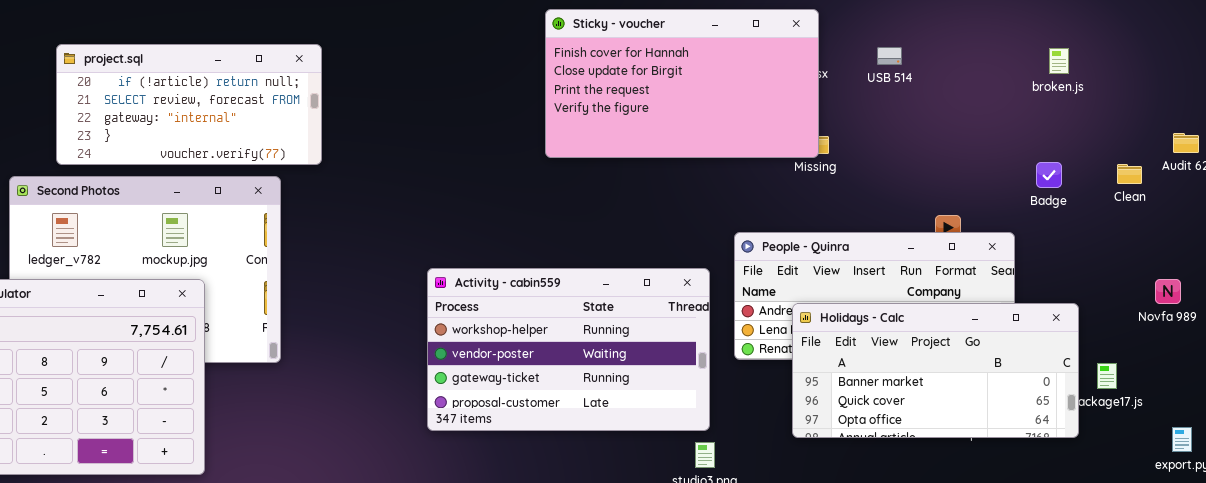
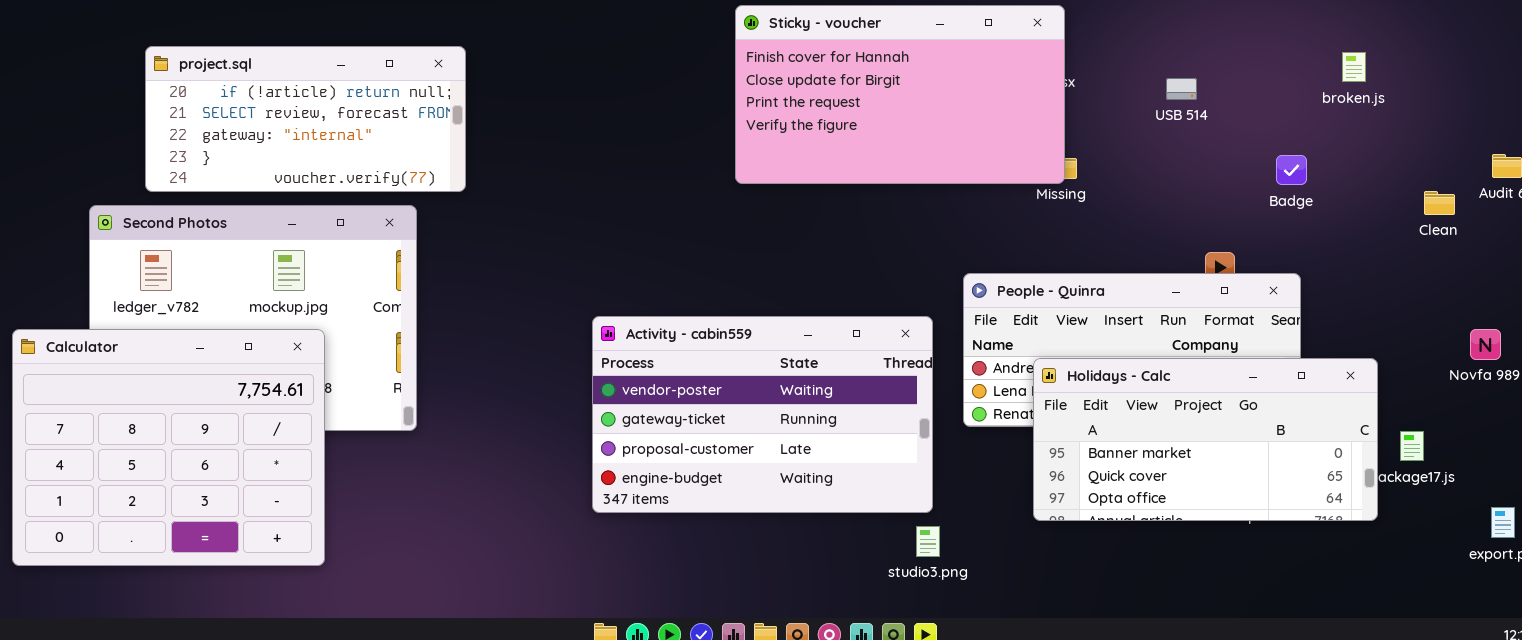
USB 514: [877,47,902,65] -> [1166,78,1197,100], moved
Badge: [1036,162,1062,188] -> [1276,155,1307,185], moved
Activity - cabin559: [427,268,710,431] -> [592,316,933,513], scrolled down 1 row

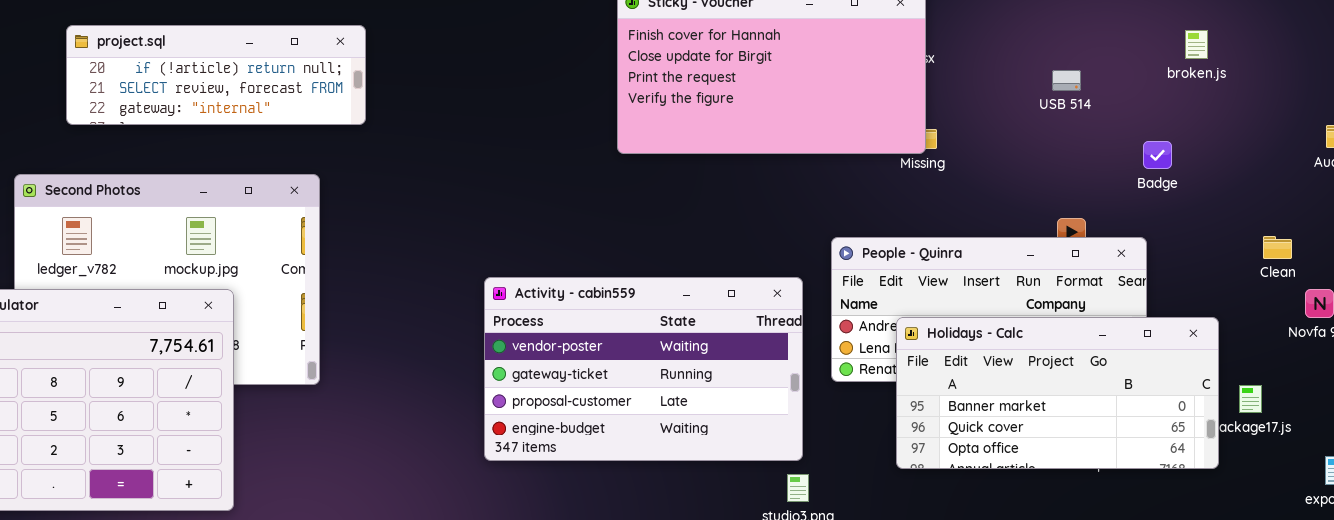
project.sql: [145,46,466,192] -> [66,25,366,125], resized
USB 514: [1166,78,1197,100] -> [1052,70,1081,91], moved
Badge: [1276,155,1307,185] -> [1143,141,1172,169], moved
Clean: [1424,191,1455,215] -> [1263,236,1292,259], moved

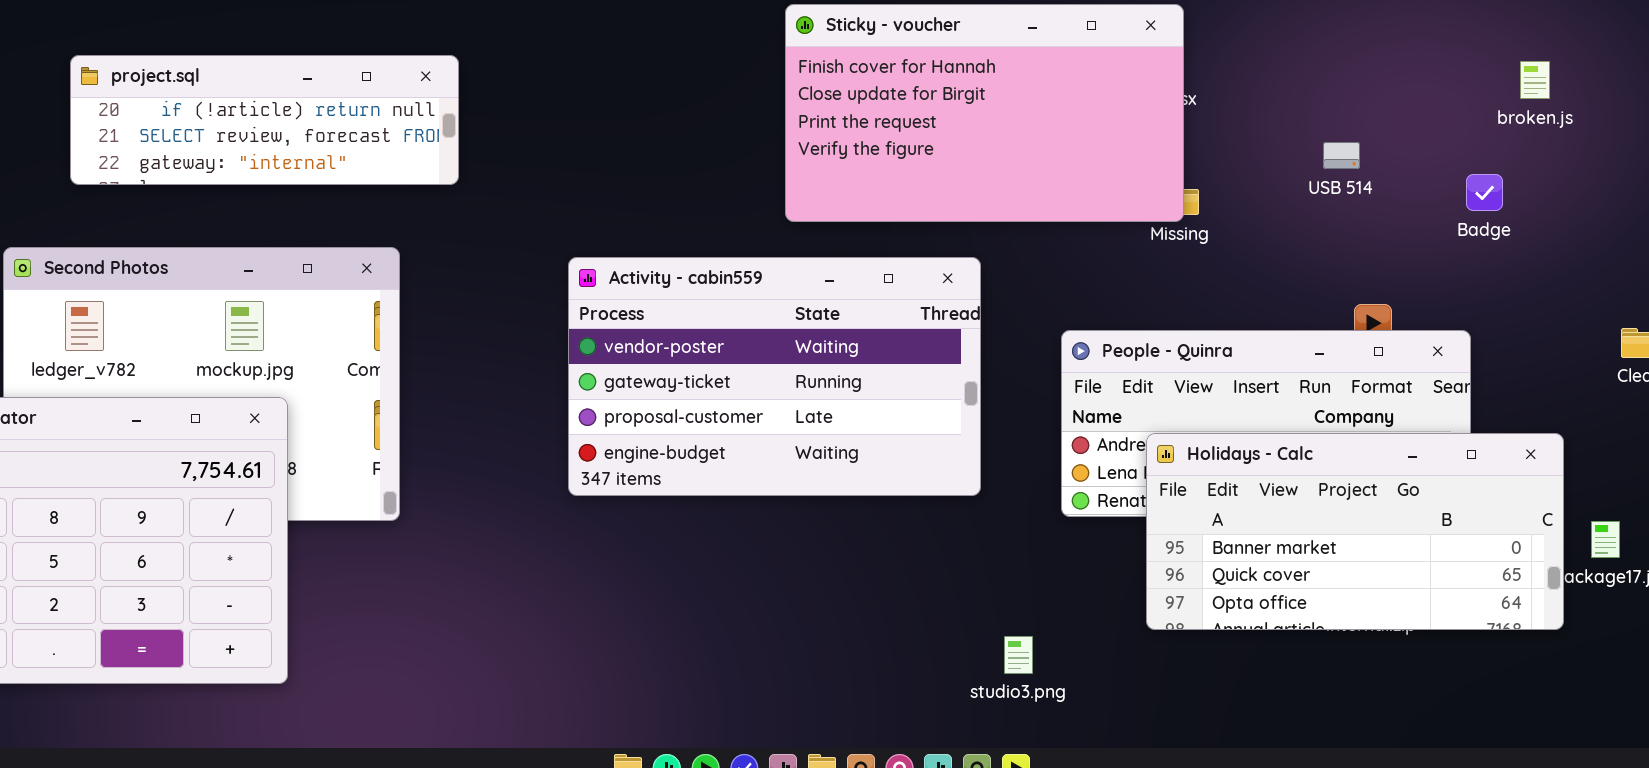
USB 514: [1052,70,1081,91] -> [1323,142,1360,169], moved
Badge: [1143,141,1172,169] -> [1466,174,1503,211], moved
Activity - cabin559: [484,277,803,461] -> [568,257,981,496], moved

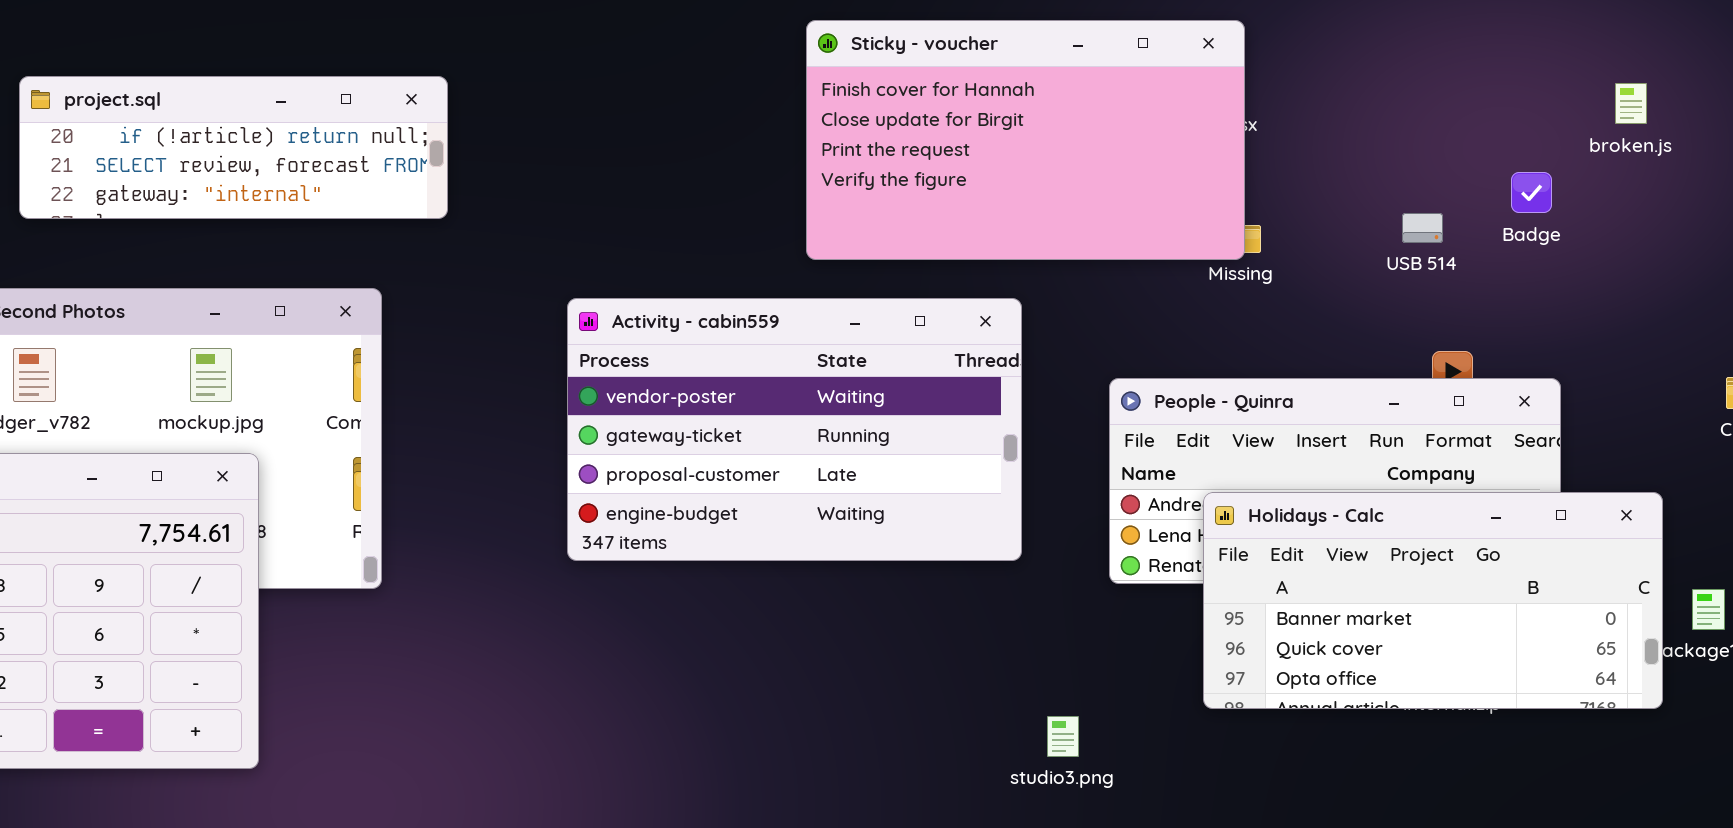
USB 514: [1323,142,1360,169] -> [1402,213,1443,243], moved
Badge: [1466,174,1503,211] -> [1511,172,1552,213], moved

